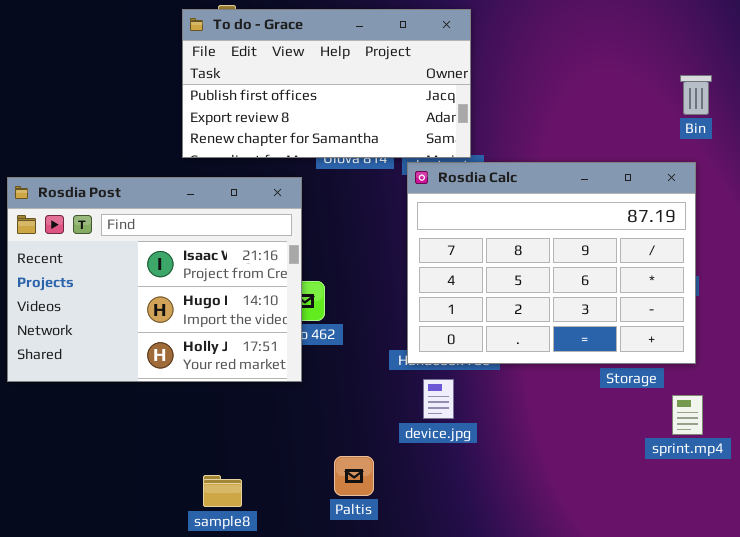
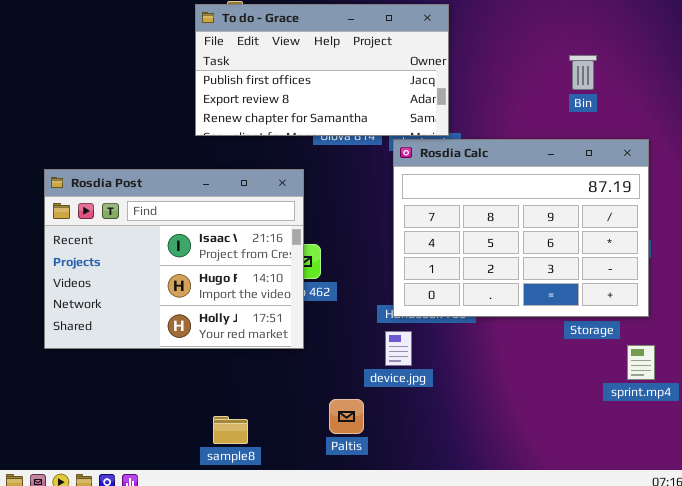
Bin: [680,75,712,115] -> [569,55,597,90], moved
Rosdia Post: [7,177,302,382] -> [44,169,304,349], moved
device.jpg: [423,379,454,419] -> [385,331,412,366], moved

